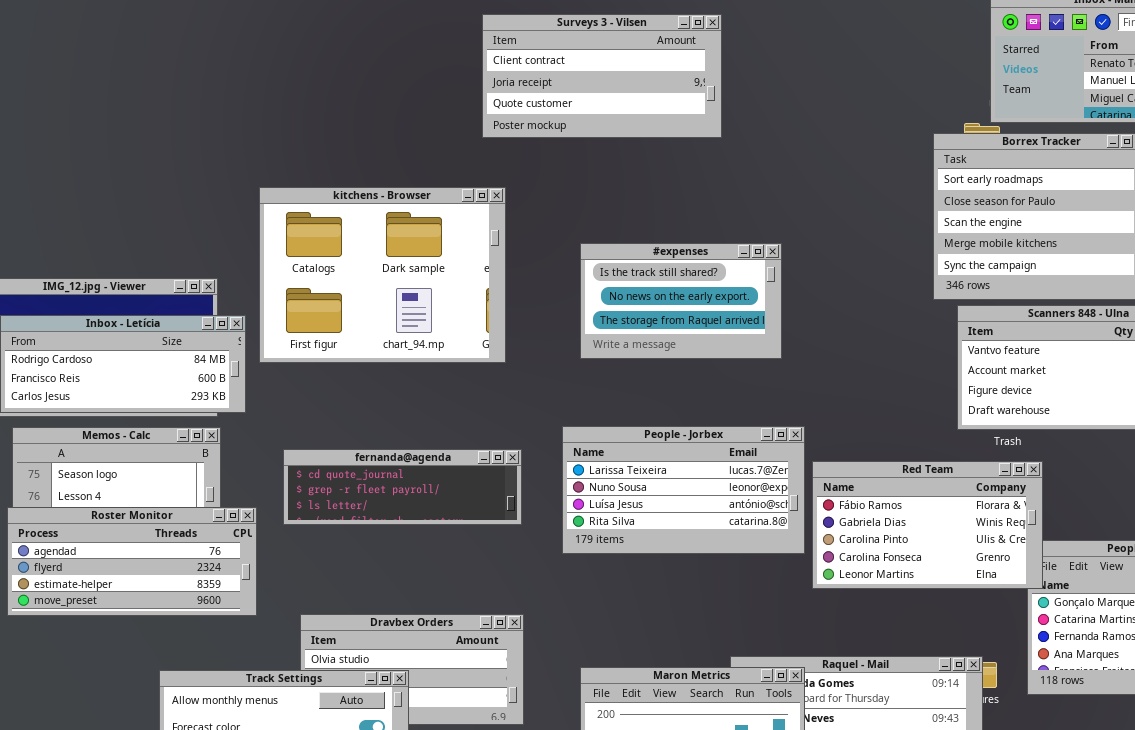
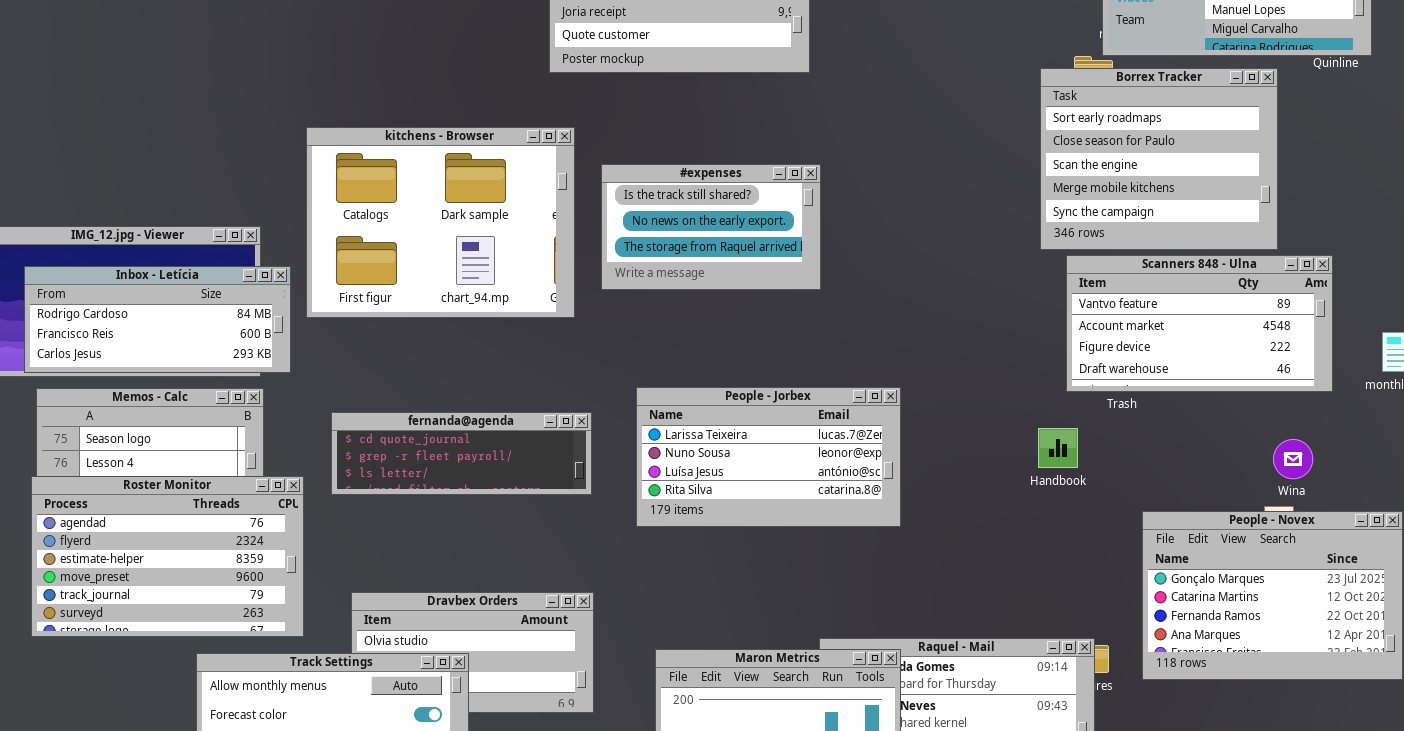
#expenses: [580,243,782,359] -> [601,164,821,290], moved
Red Team: [812,461,1043,589] -> none, closed
Roster Monitor: [7,507,257,616] -> [31,476,304,637], resized

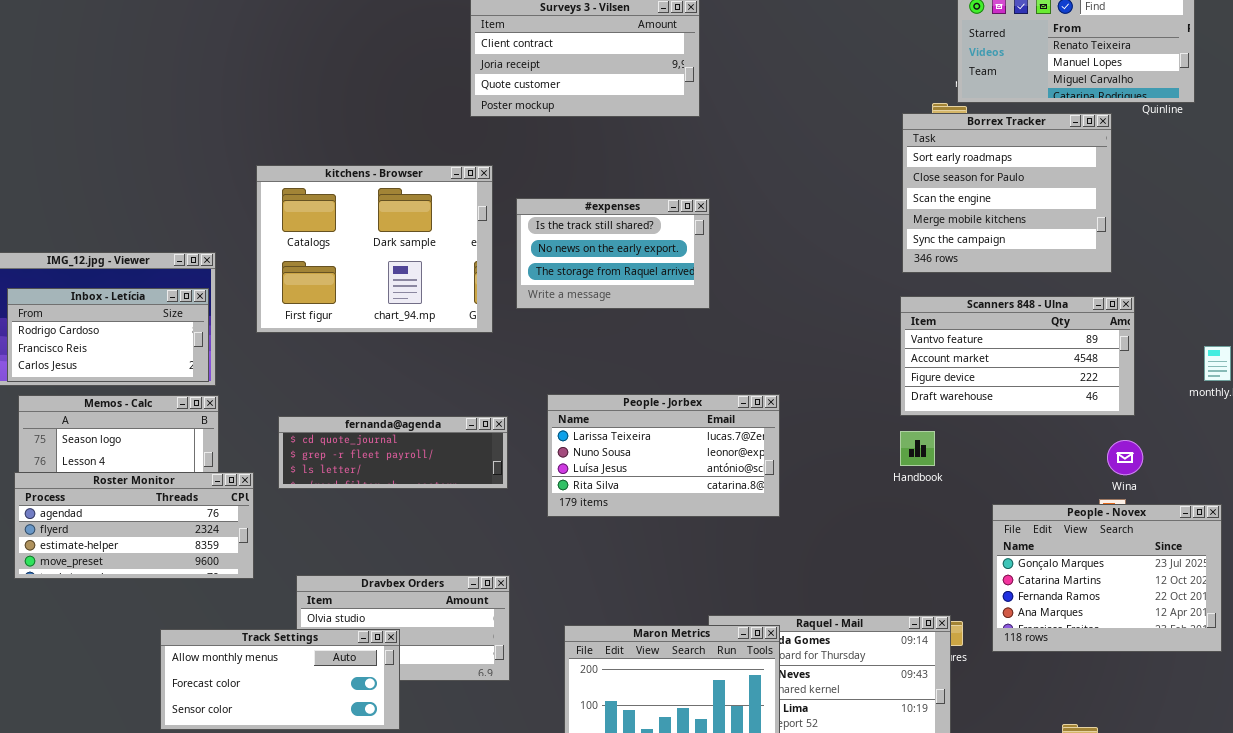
Scanners 848 - Ulna: [1066,255,1333,392] -> [900,296,1135,416], moved
Inbox - Letícia: [24,266,291,373] -> [7,288,209,382], resized
Roster Monitor: [31,476,304,637] -> [14,472,254,579], resized

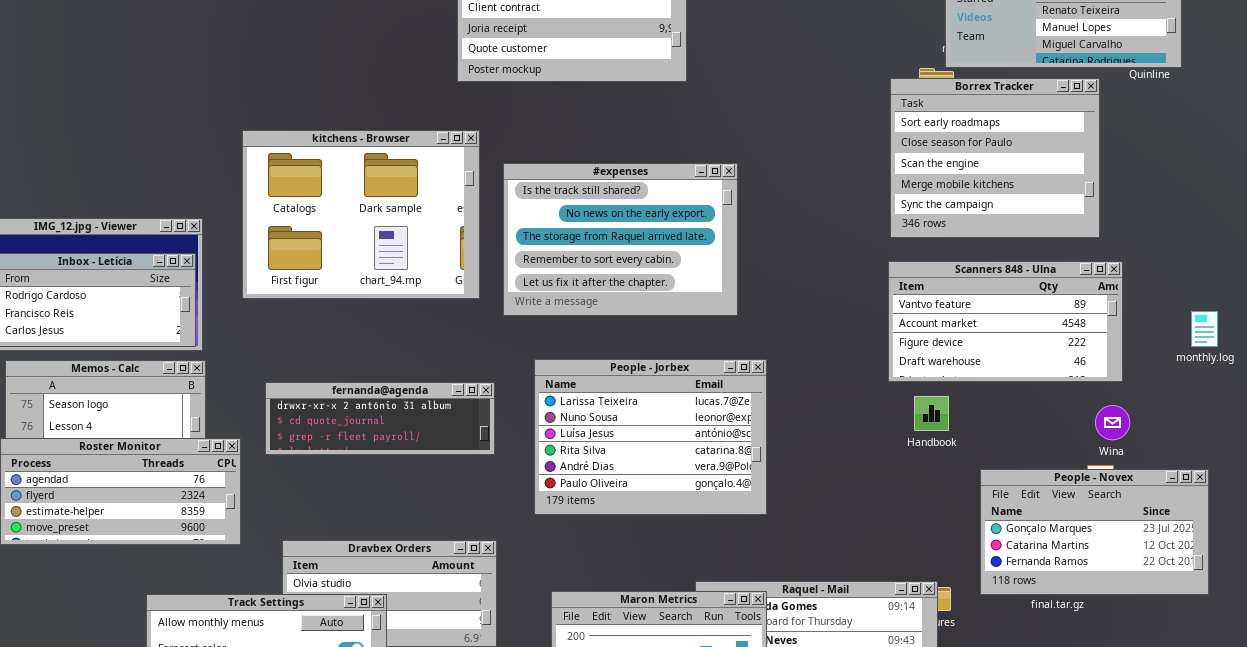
#expenses: [516,198,710,309] -> [503,163,738,316], resized
People - Jorbex: [547,394,780,517] -> [534,359,767,515], resized
fernanda@agenda: [278,416,508,489] -> [265,382,495,455], scrolled up 1 row
Handbook: [900,431,935,466] -> [914,396,949,431], moved
People - Novex: [992,504,1222,652] -> [980,469,1209,595], resized

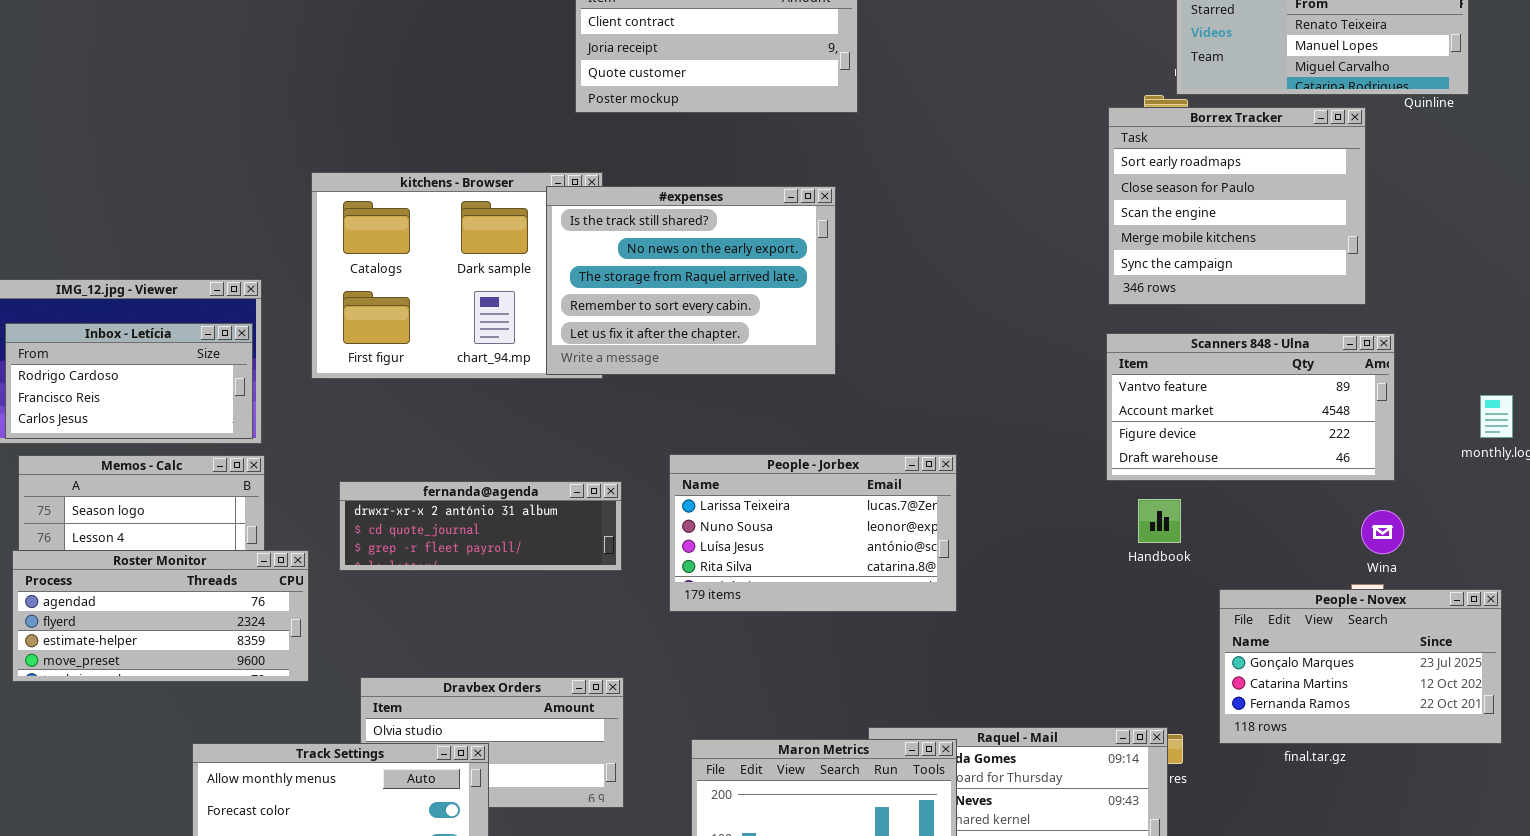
#expenses: [503,163,738,316] -> [546,186,836,375], moved
People - Jorbex: [534,359,767,515] -> [669,454,957,612], resized

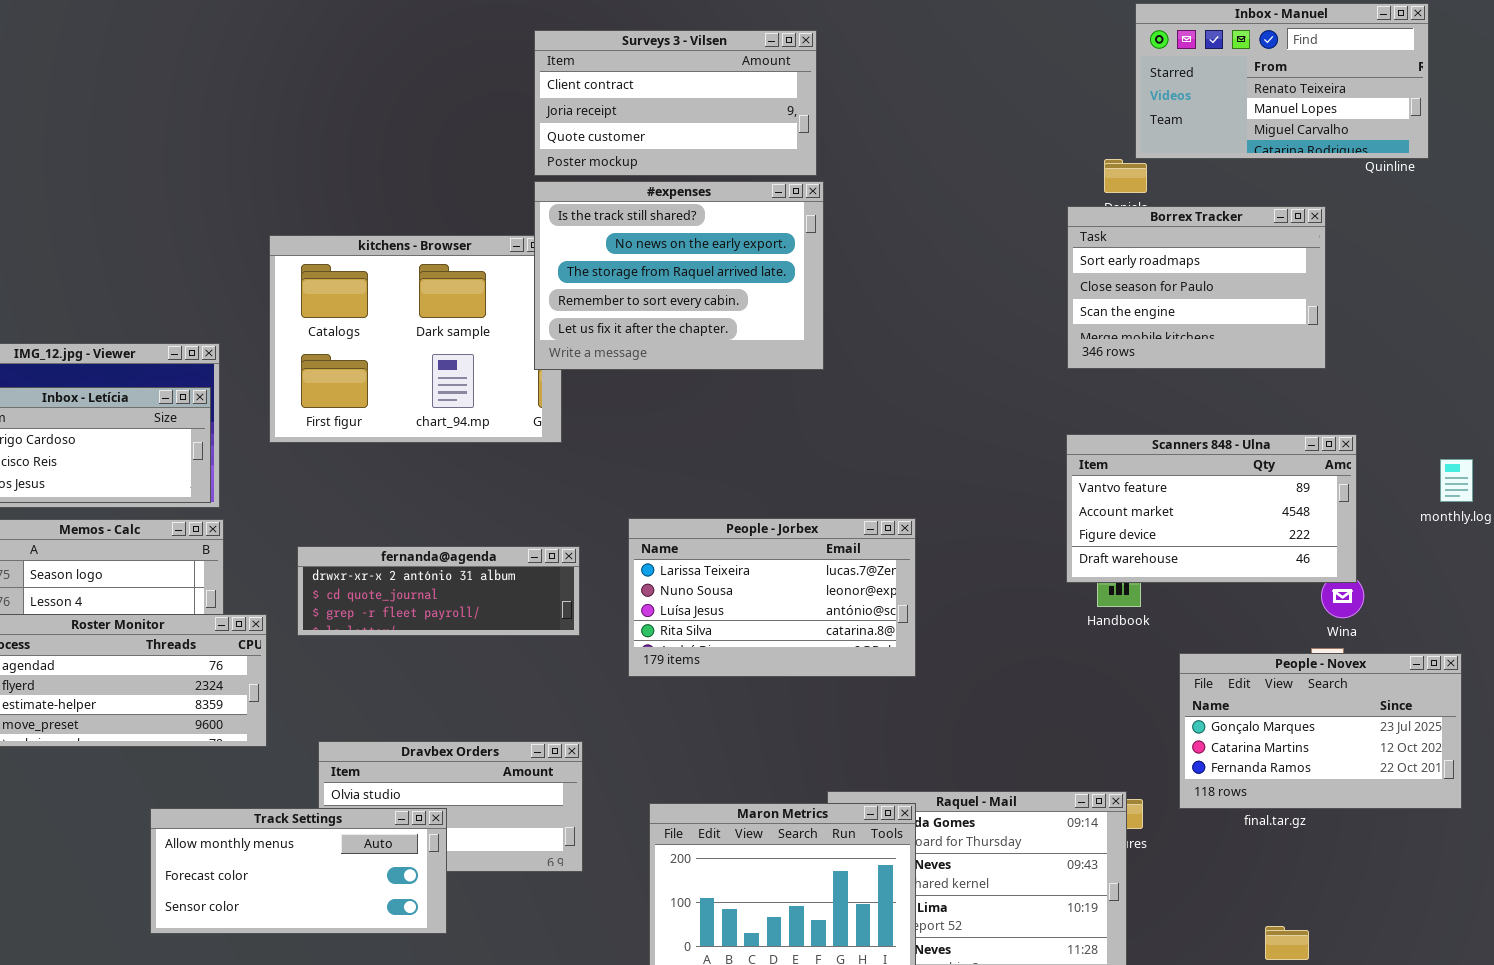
Borrex Tracker: [1108,107,1366,305] -> [1067,206,1326,369], resized
#expenses: [546,186,836,375] -> [534,181,824,370], moved
Scanners 848 - Ulna: [1106,333,1395,481] -> [1066,434,1357,583], moved

